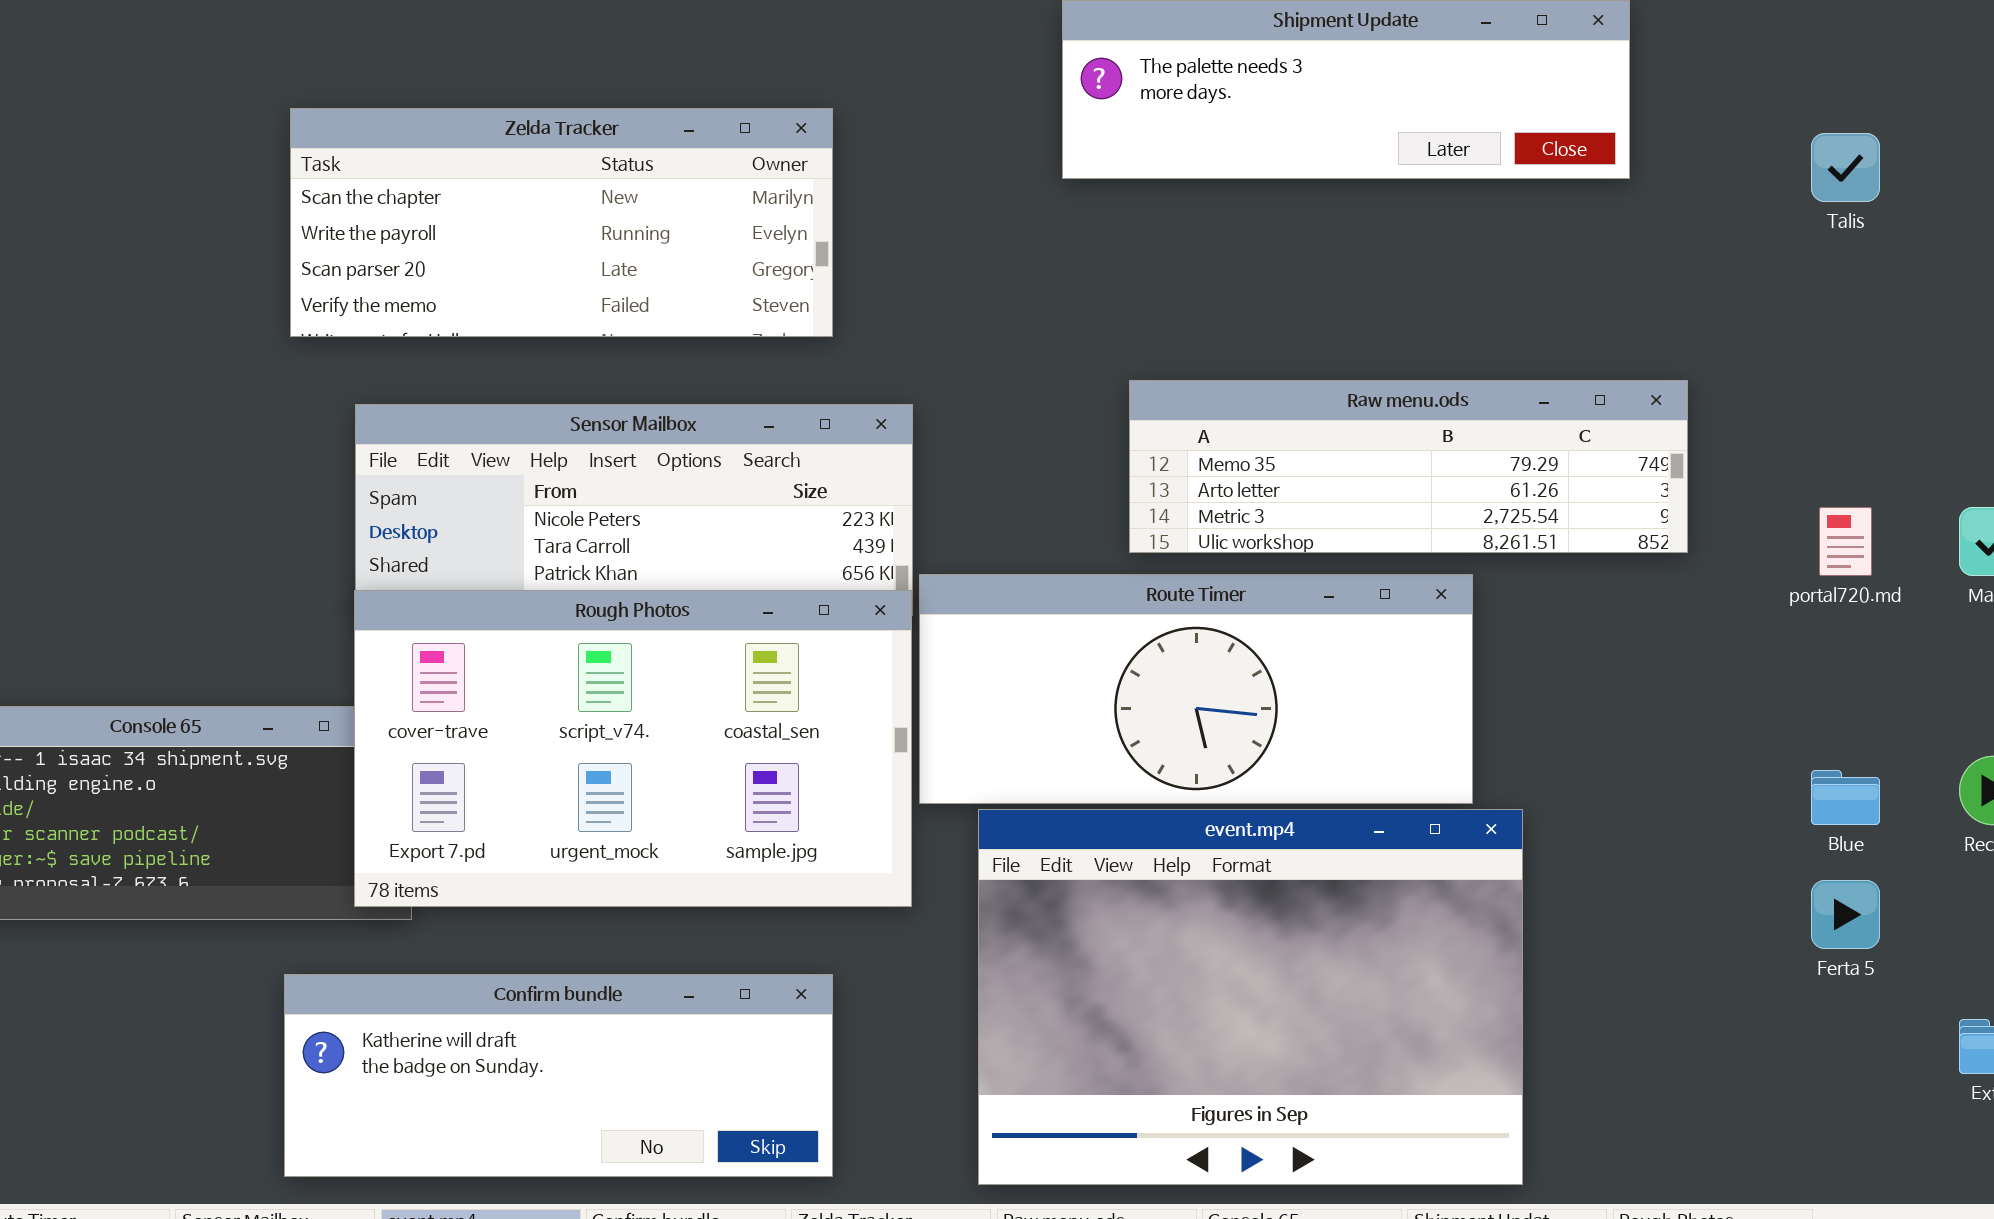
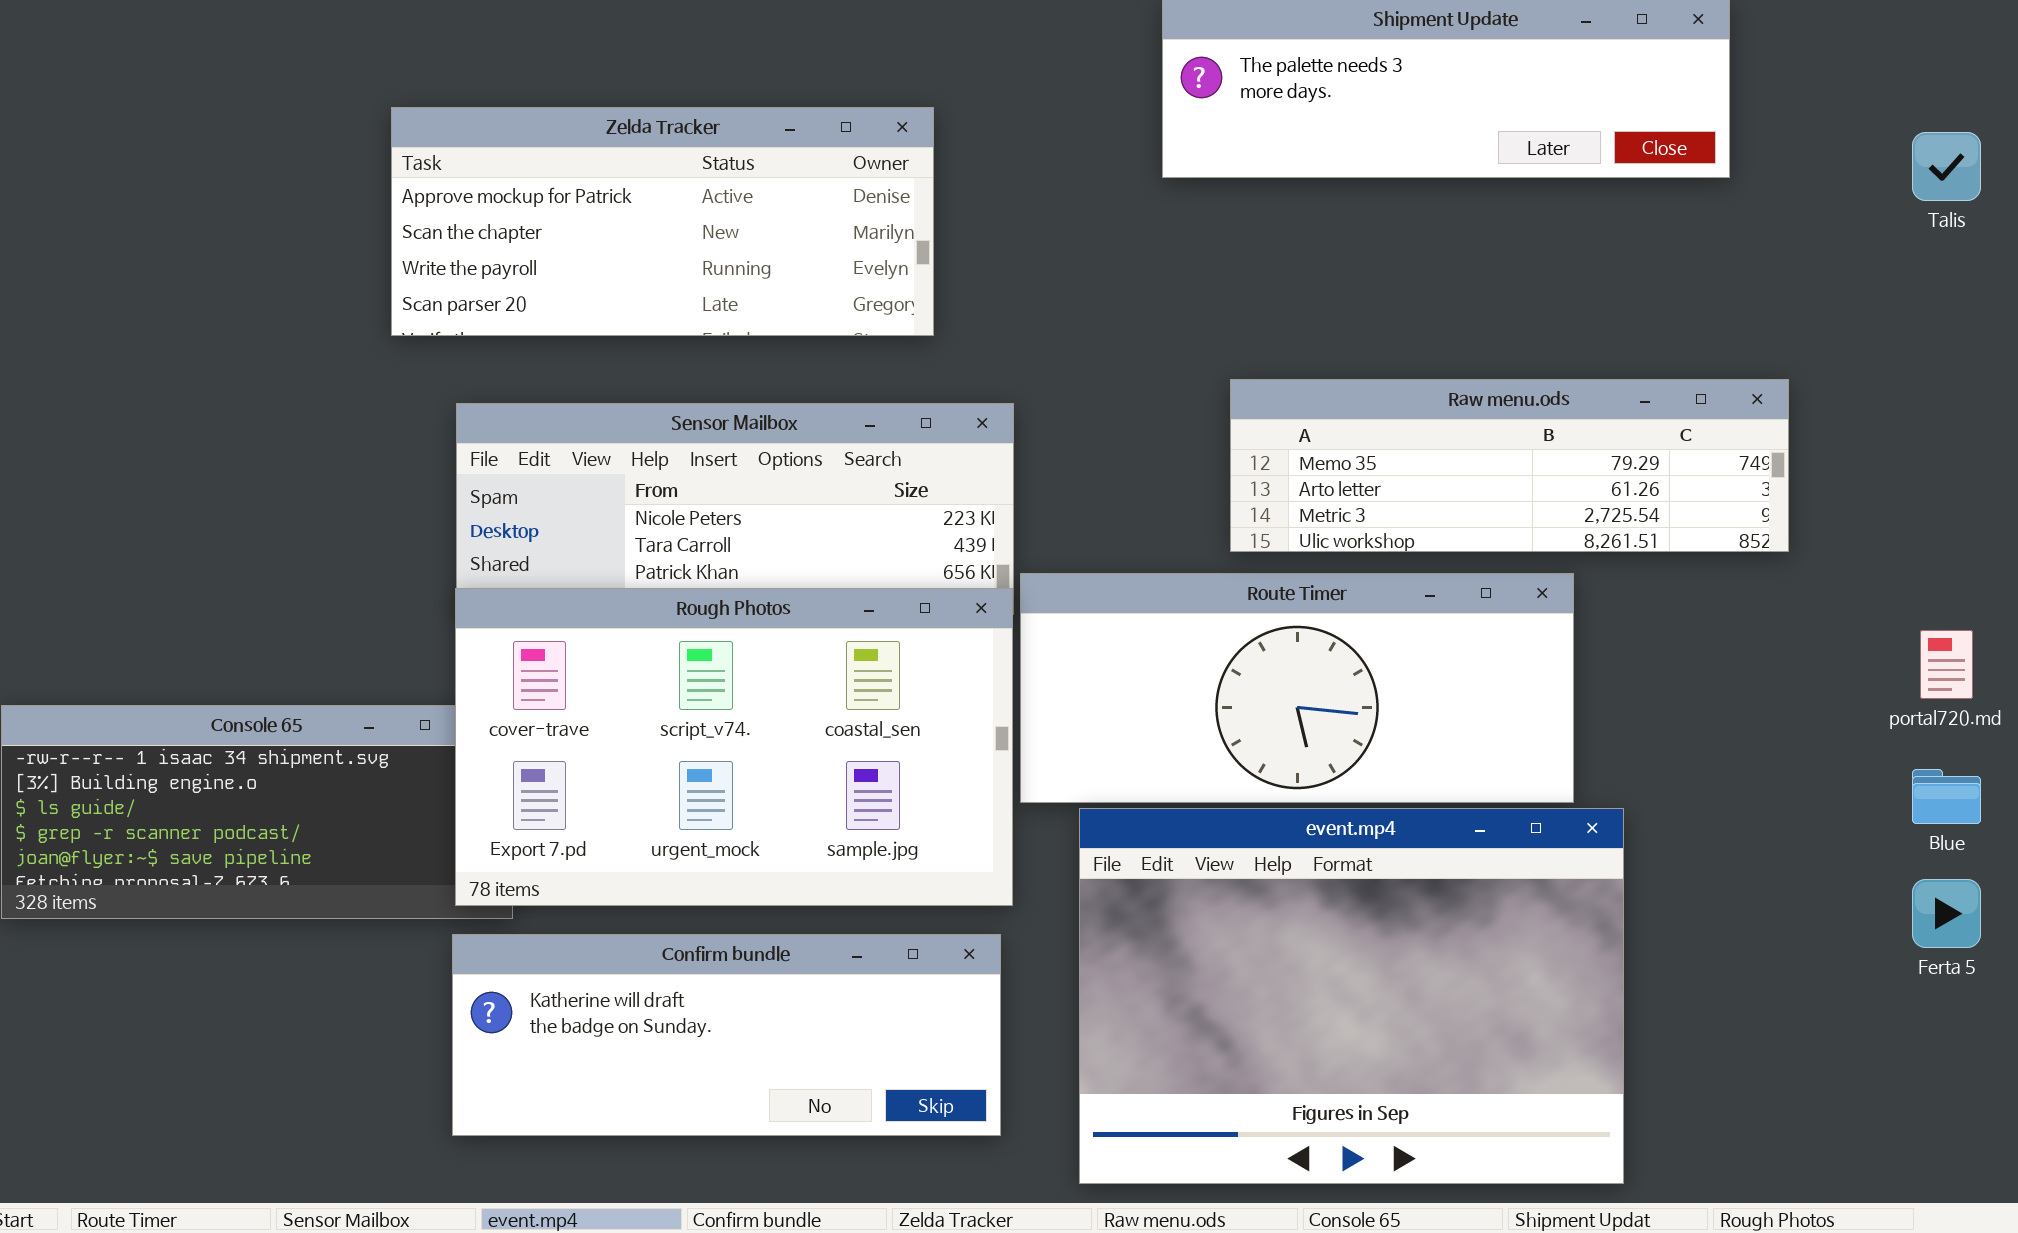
Zelda Tracker: [290,108,833,337] -> [391,107,934,336], scrolled up 1 row
portal720.md: [1819,507,1872,576] -> [1920,630,1973,699], moved
Confirm bundle: [284,974,833,1177] -> [452,934,1001,1136], moved

